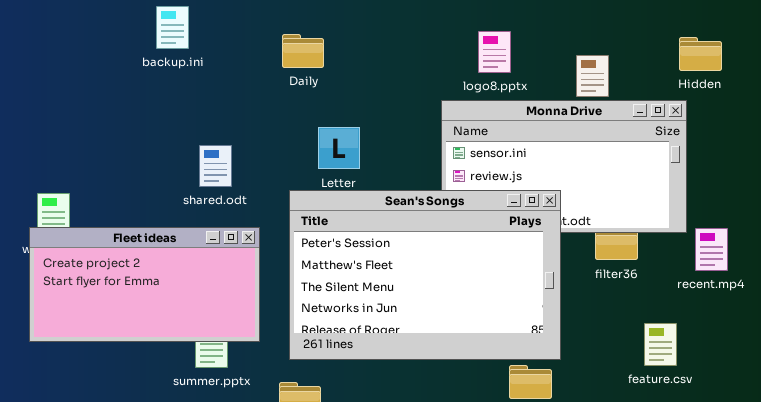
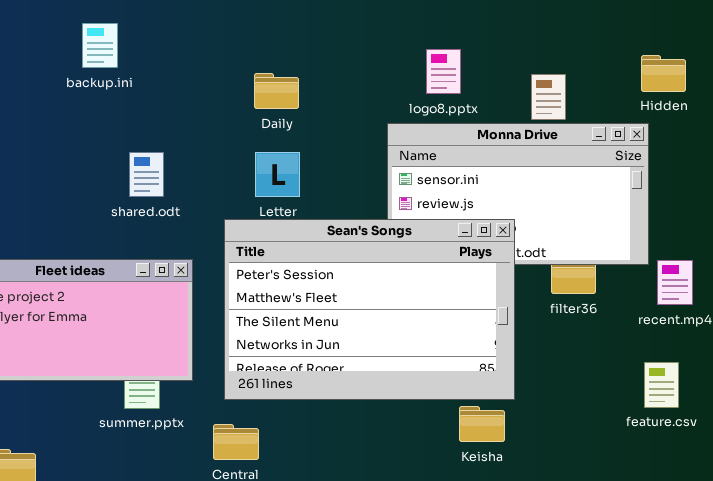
Daily: [282,34,324,68] -> [254,73,299,109], moved
shared.odt: [199,145,232,187] -> [129,152,164,197], moved
feature.csv: [644,323,677,366] -> [644,362,679,408], moved

